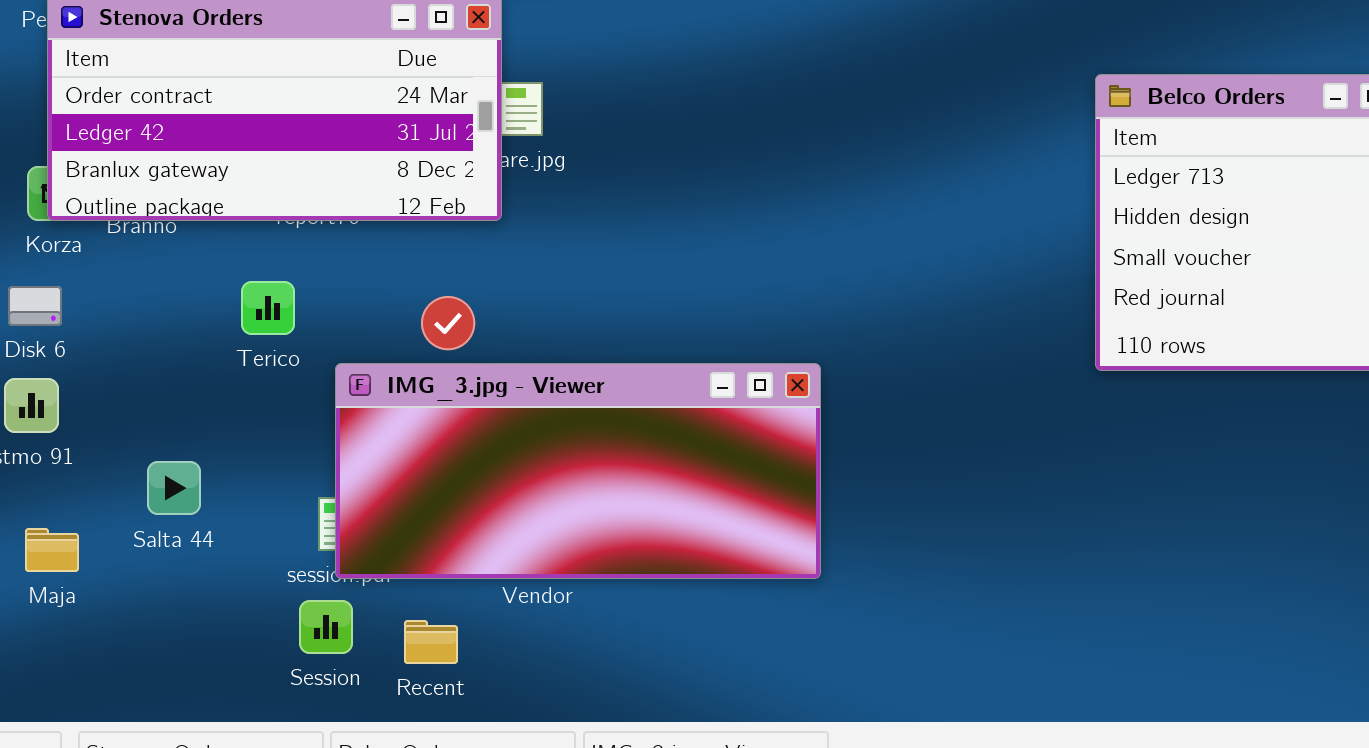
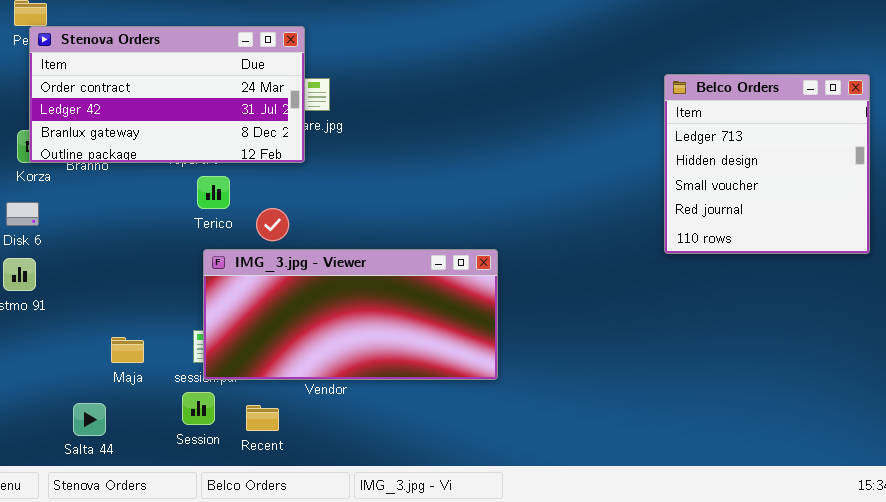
Terico: [241,281,295,335] -> [197,176,230,209], moved
Salta 44: [147,461,201,515] -> [73,403,106,436], moved
Maja: [25,528,79,572] -> [111,337,144,363], moved

